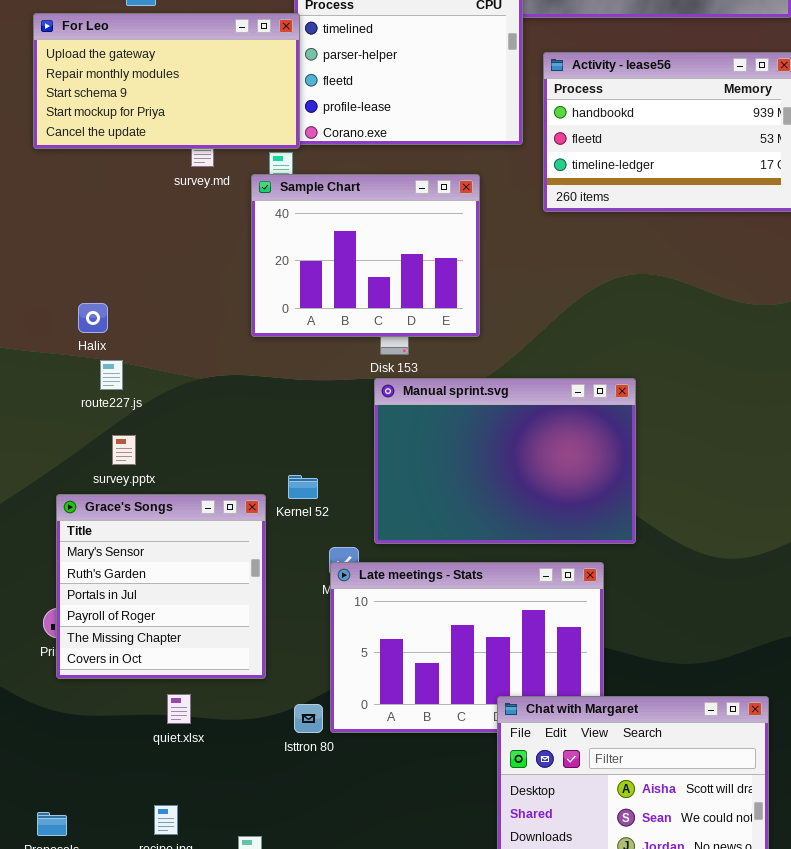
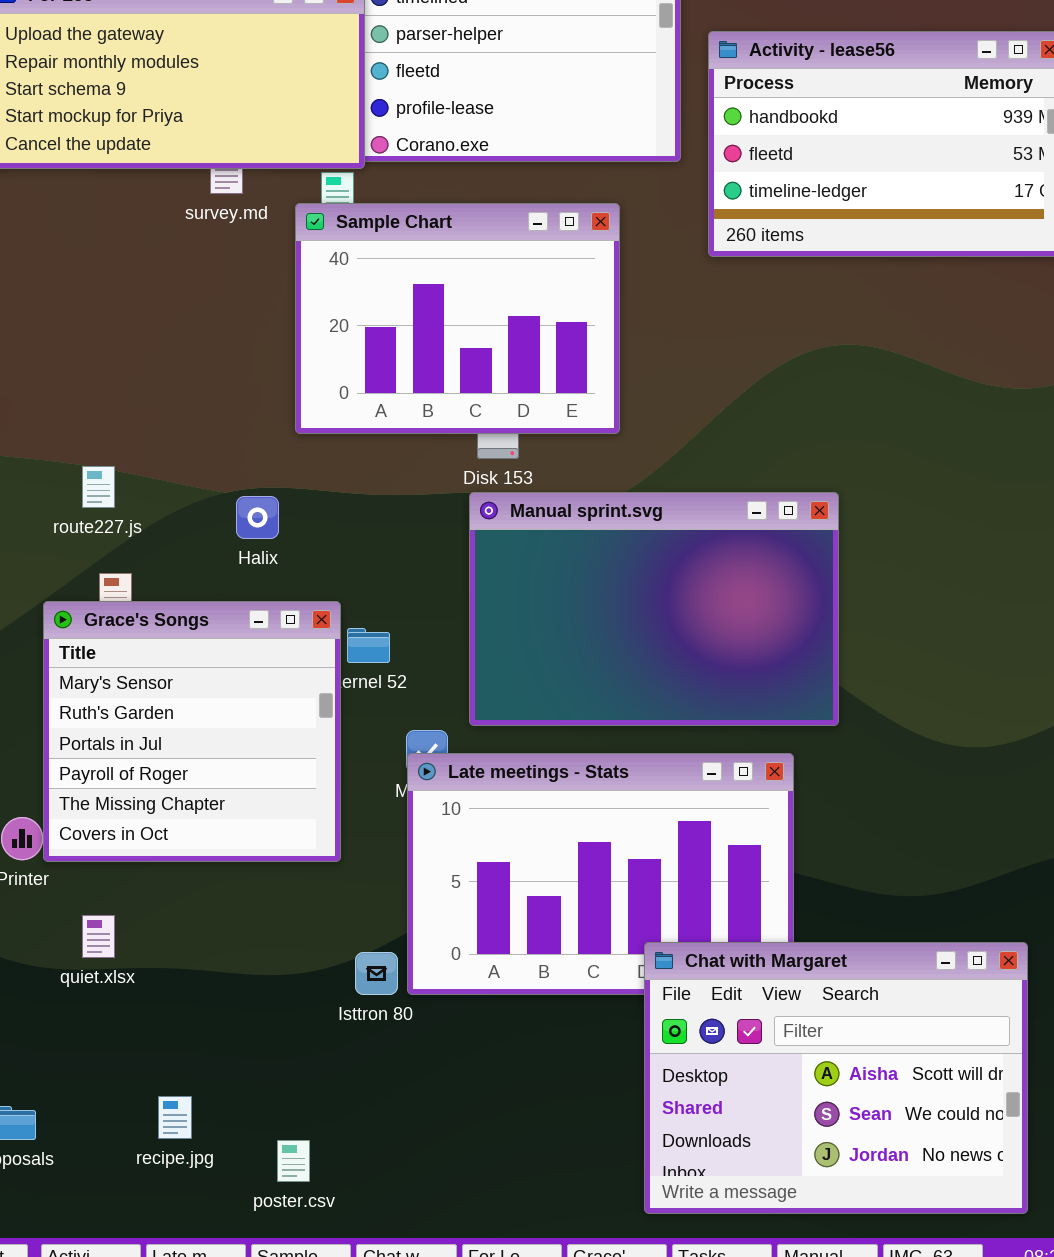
Halix: [78,303,108,333] -> [236,496,279,539], moved
Grace's Songs: [56,494,266,679] -> [43,601,341,862], moved
quiet.xlsx: [167,694,191,724] -> [82,915,115,958], moved

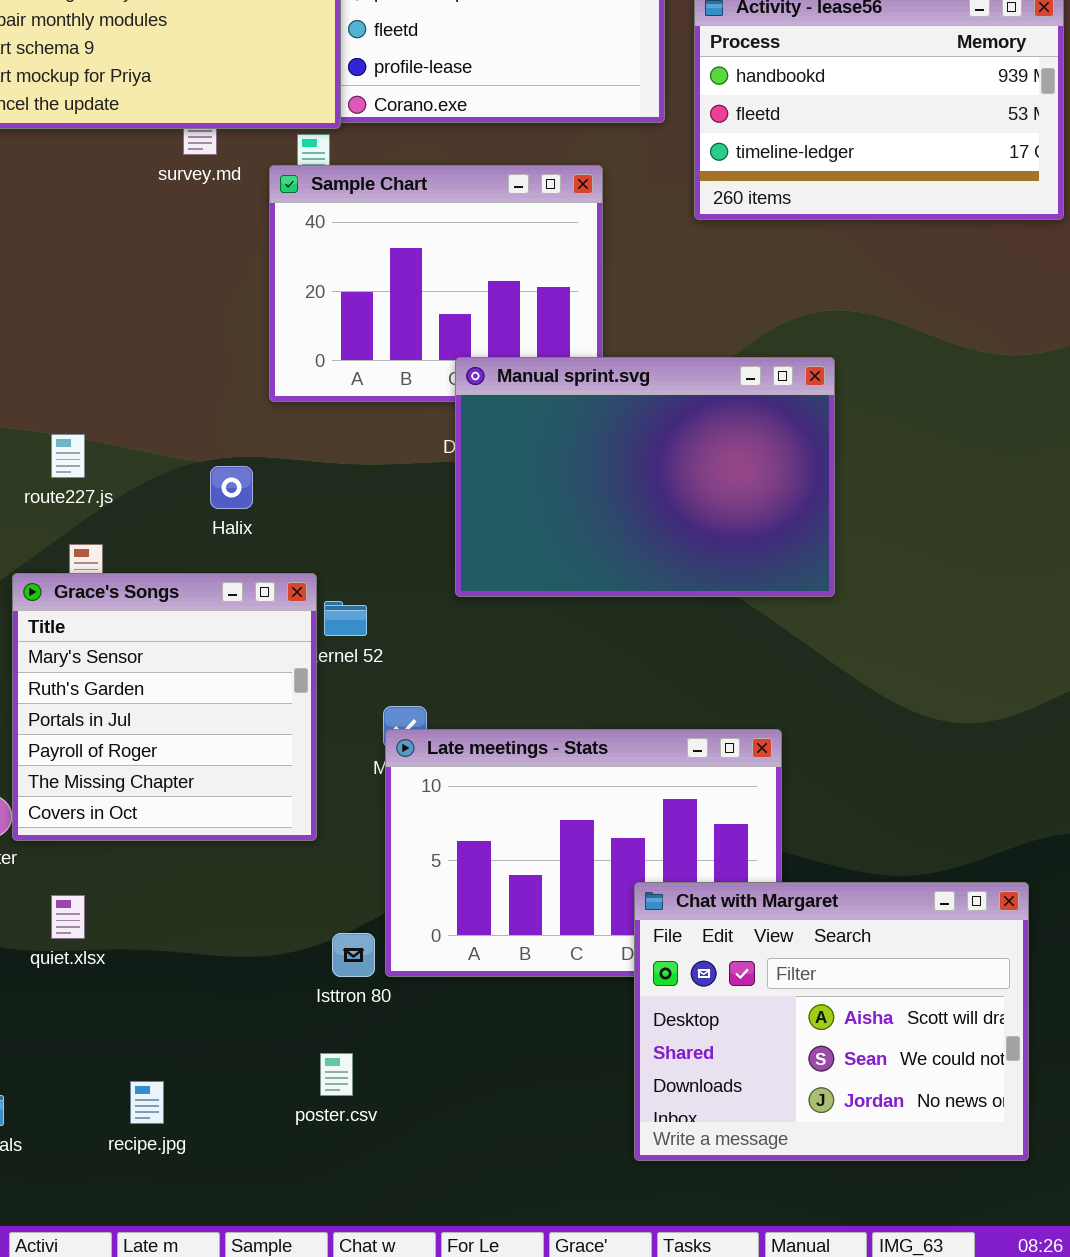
Manual sprint.svg: [469,492,839,726] -> [455,357,835,597], moved
Chat with Margaret: [644,942,1028,1214] -> [634,882,1029,1161], moved
poster.csv: [277,1140,310,1182] -> [320,1053,353,1096], moved

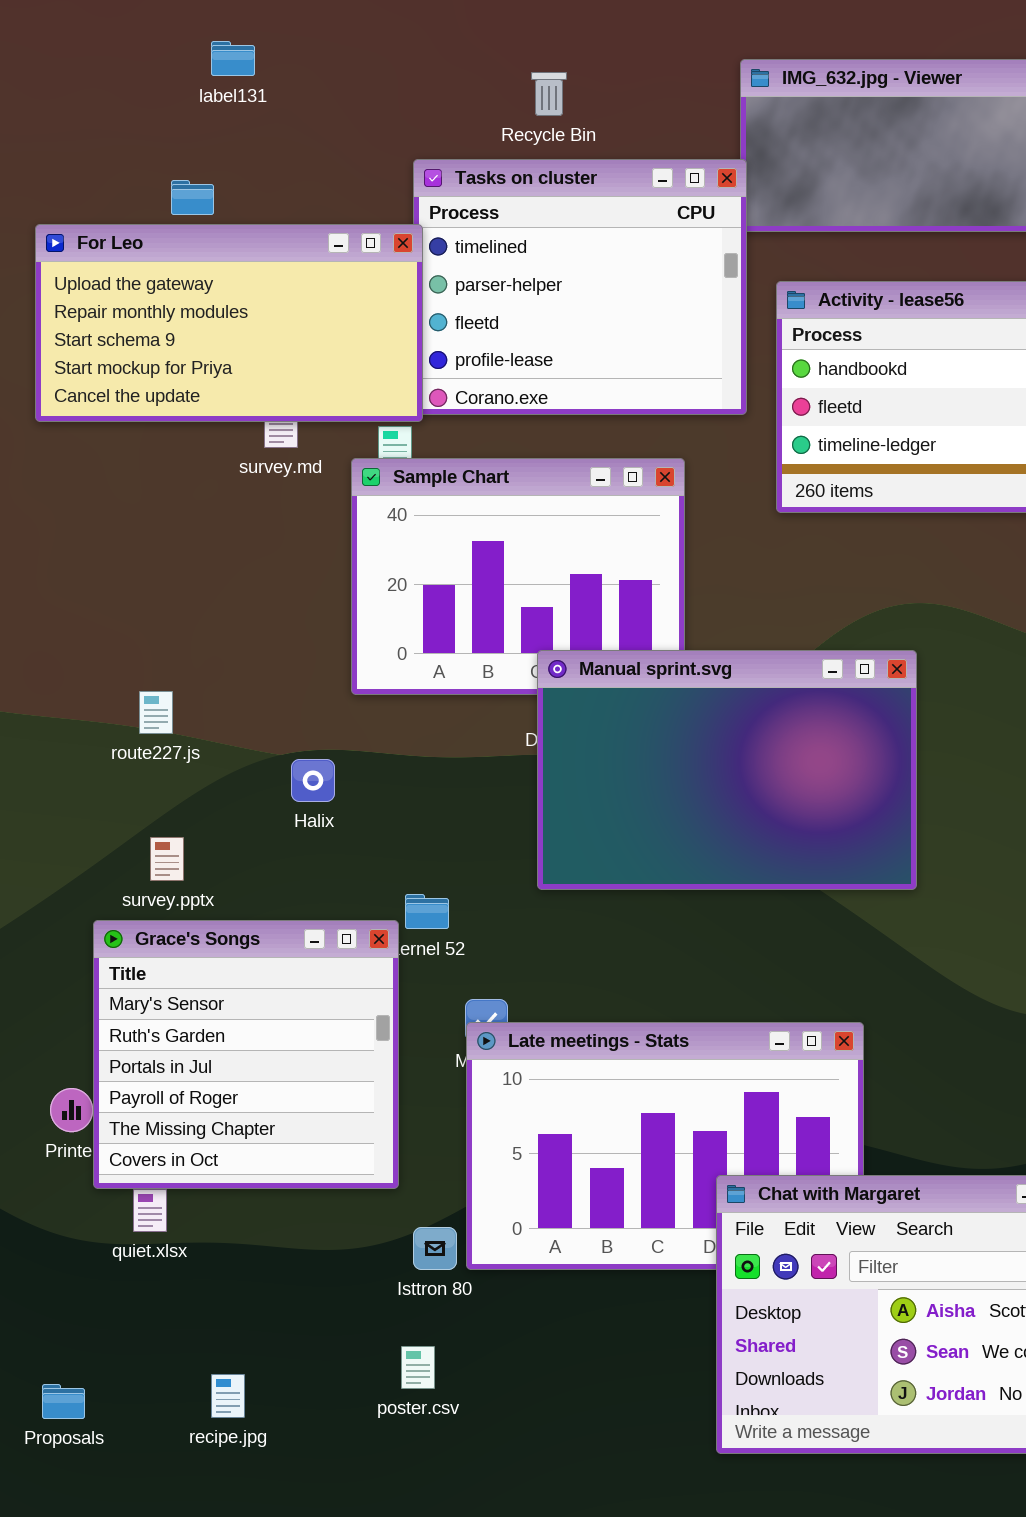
route227.js: [51,434,85,478] -> [139,691,173,734], moved
Grace's Songs: [12,573,317,841] -> [93,920,399,1189], moved

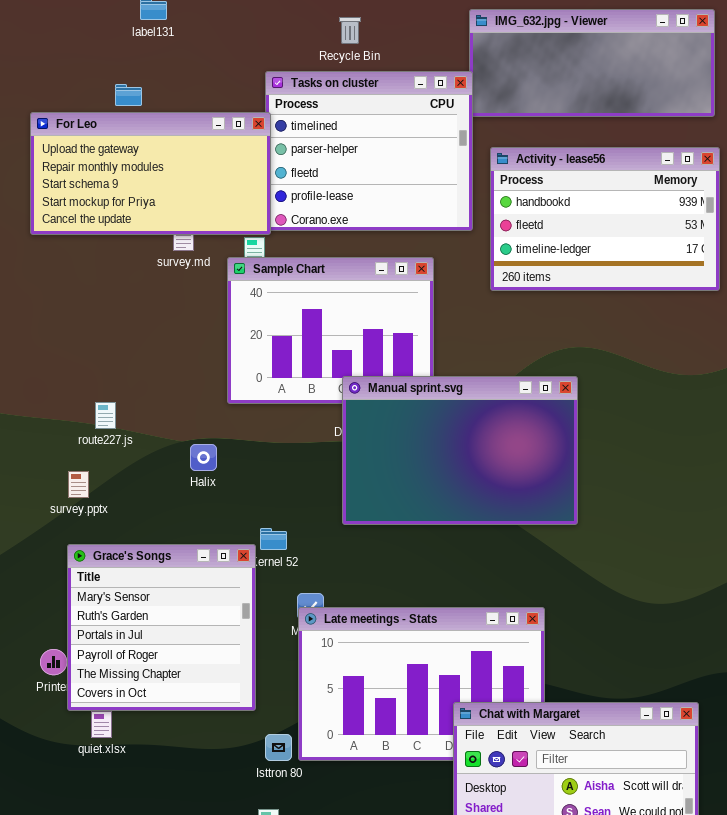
survey.pptx: [150,837,184,881] -> [68,471,89,498], moved

